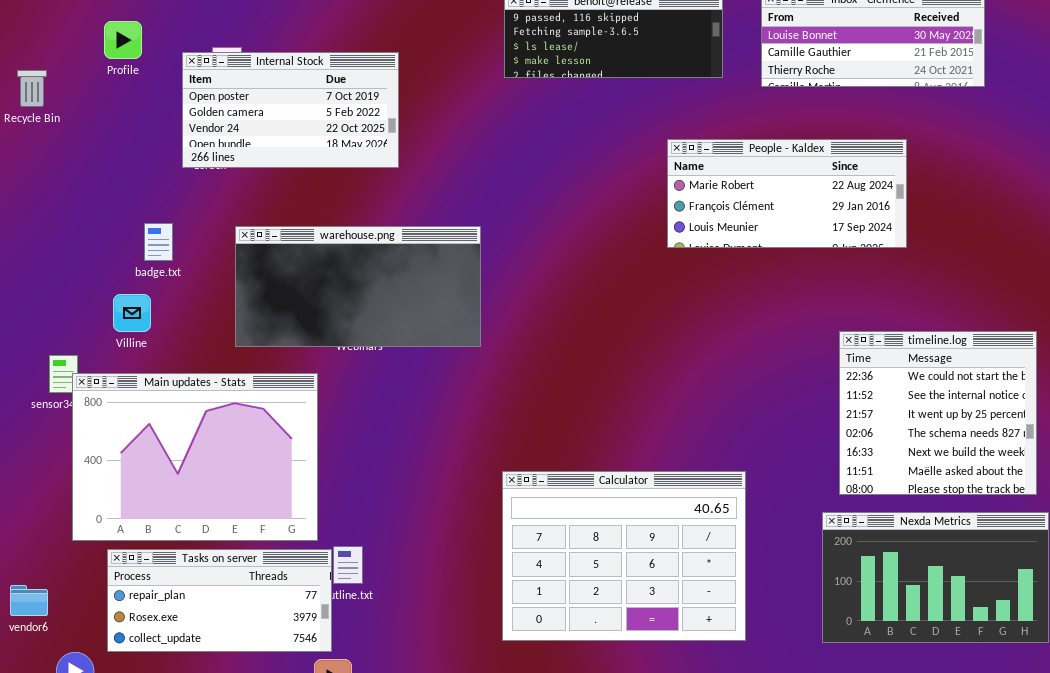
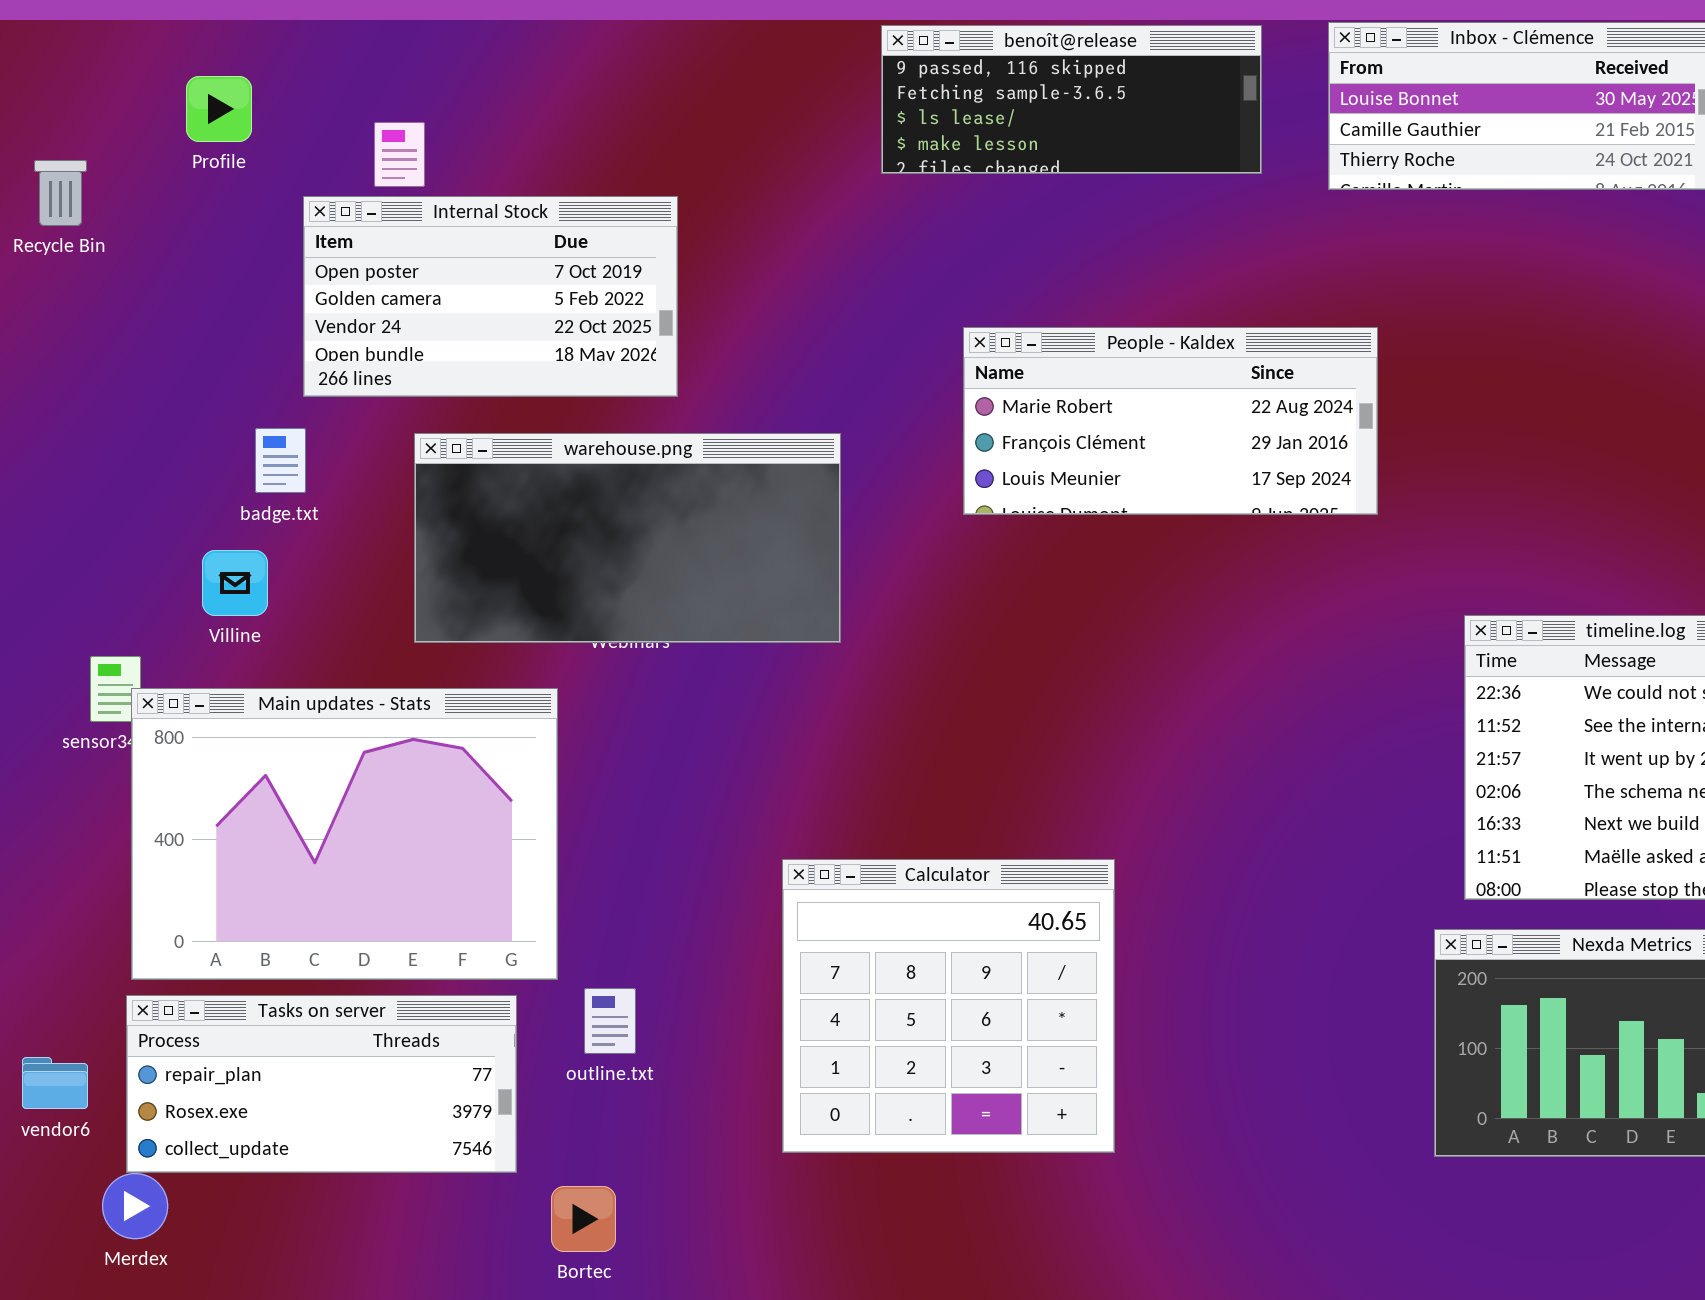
Internal Stock: [182,52,399,168] -> [303,196,678,397], moved
People - Kaldex: [667,139,907,248] -> [963,327,1378,515], moved
Calculator: [502,471,746,641] -> [782,859,1115,1153], moved, resized
Tasks on server: [107,549,332,652] -> [126,995,517,1173], moved

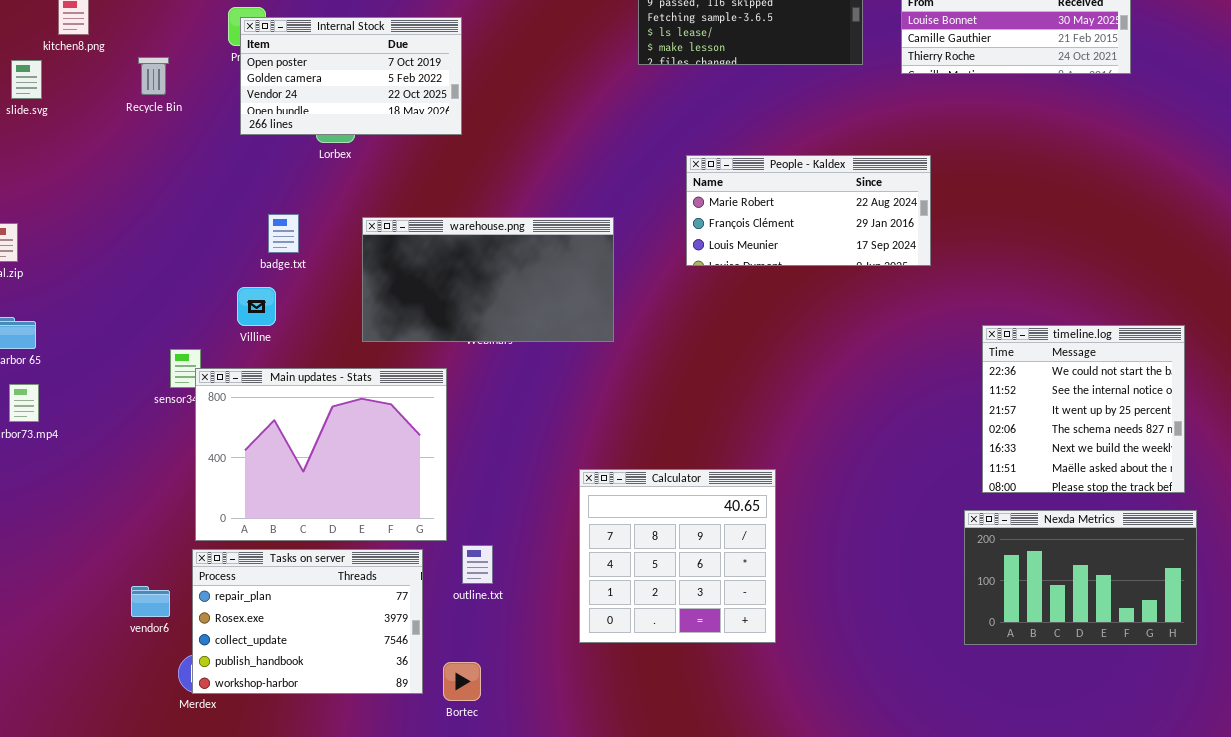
Internal Stock: [303,196,678,397] -> [240,17,462,135], moved
Tasks on server: [126,995,517,1173] -> [192,549,423,694], resized

